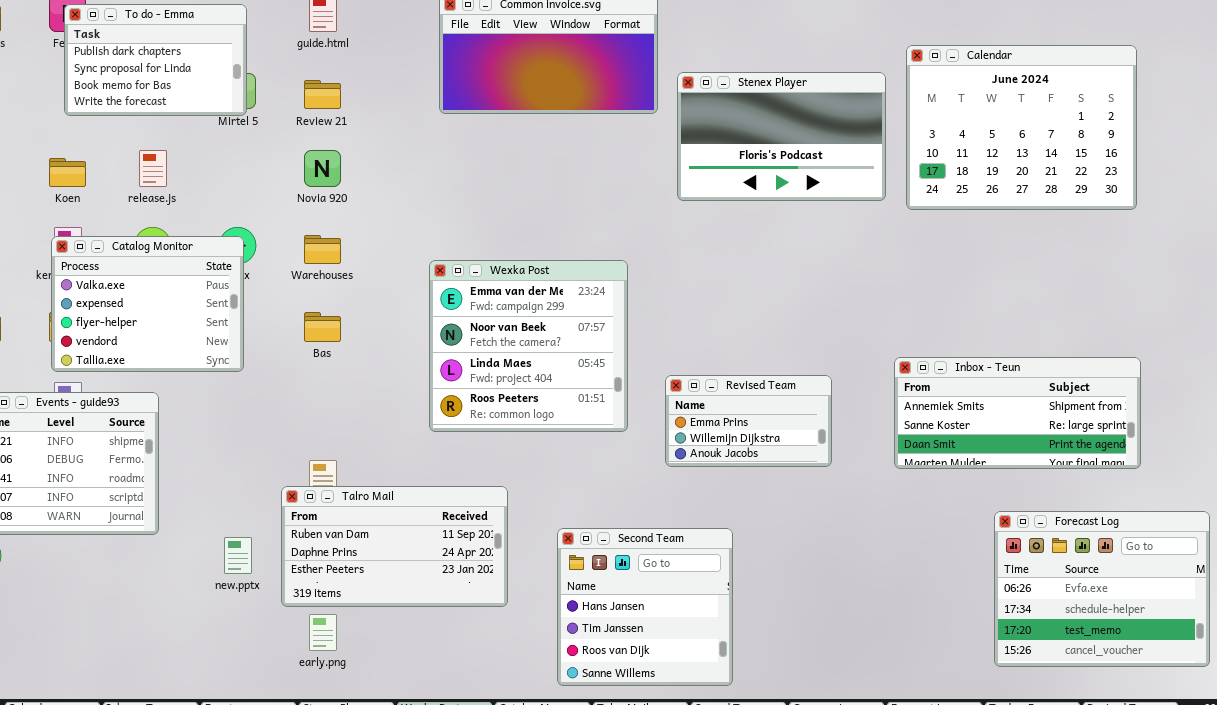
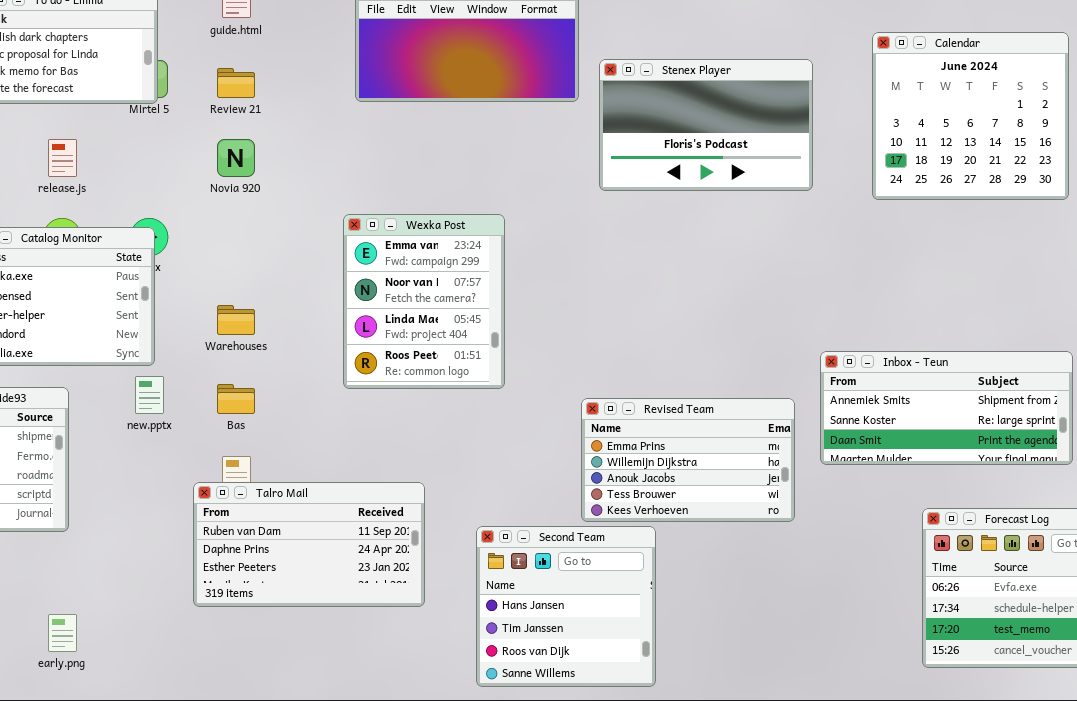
Calendar: [906,45,1137,210] -> [872,32,1069,200], resized
Warehouses: [304,235,341,264] -> [217,305,255,335], moved
Wexka Post: [429,260,628,432] -> [343,214,505,389], moved, resized
Bas: [304,312,341,342] -> [217,384,255,414], moved
Revised Team: [665,375,832,467] -> [581,398,795,522], moved, resized
new.pptx: [224,537,252,574] -> [135,376,164,414], moved
early.png: [309,614,337,651] -> [48,614,77,652], moved

